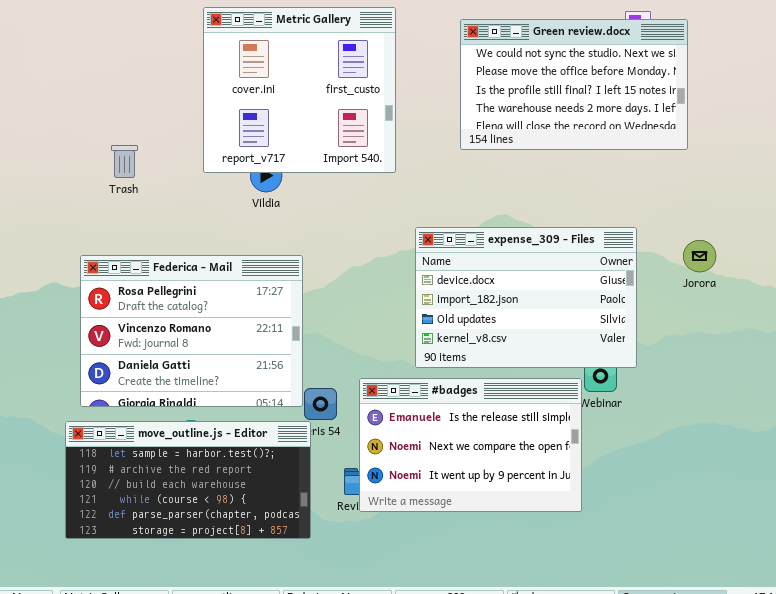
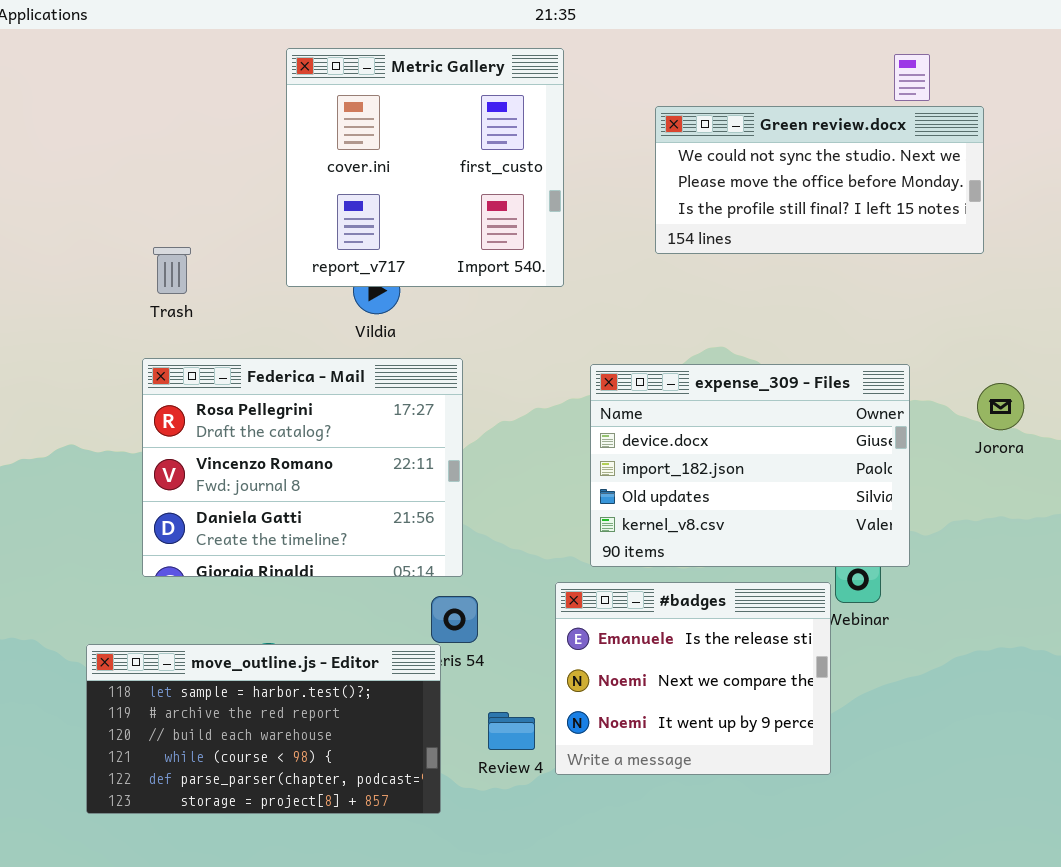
Green review.docx: [460,19,688,150] -> [655,106,984,254], resized
Federica - Mail: [80,255,303,407] -> [142,358,463,577], moved
#badges: [359,378,582,512] -> [555,582,831,775], resized

